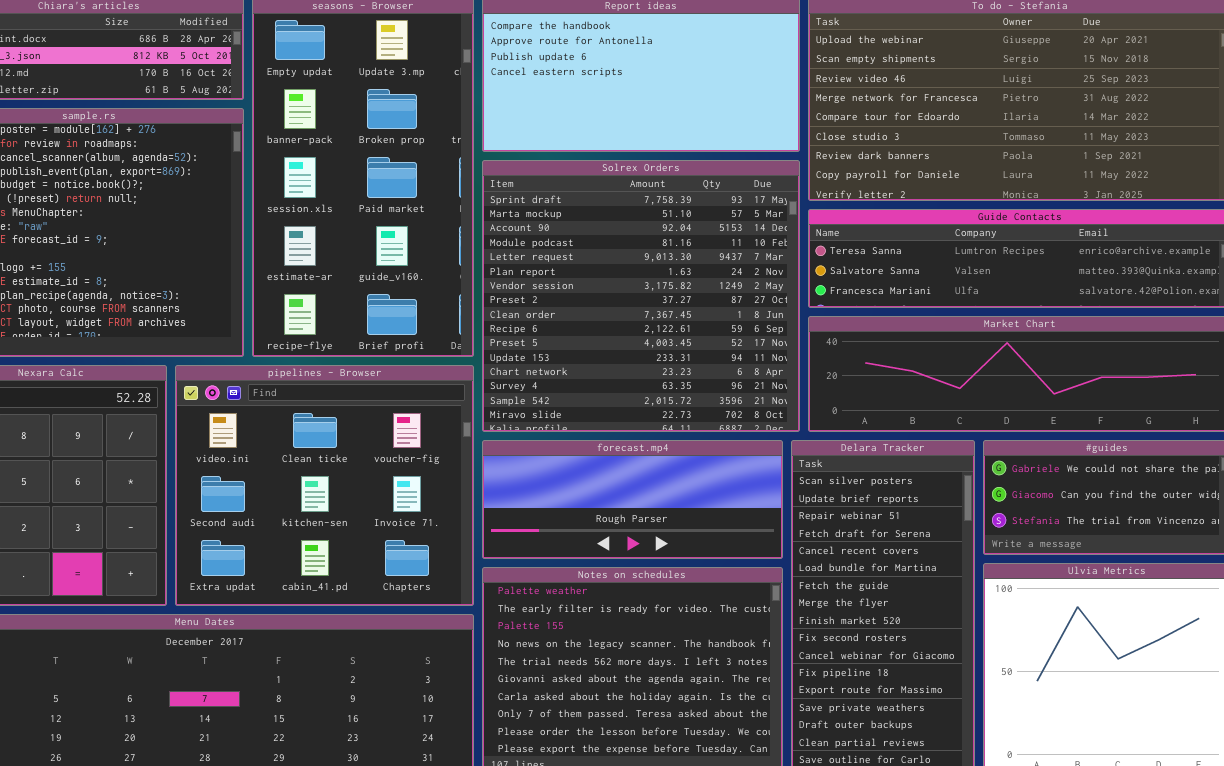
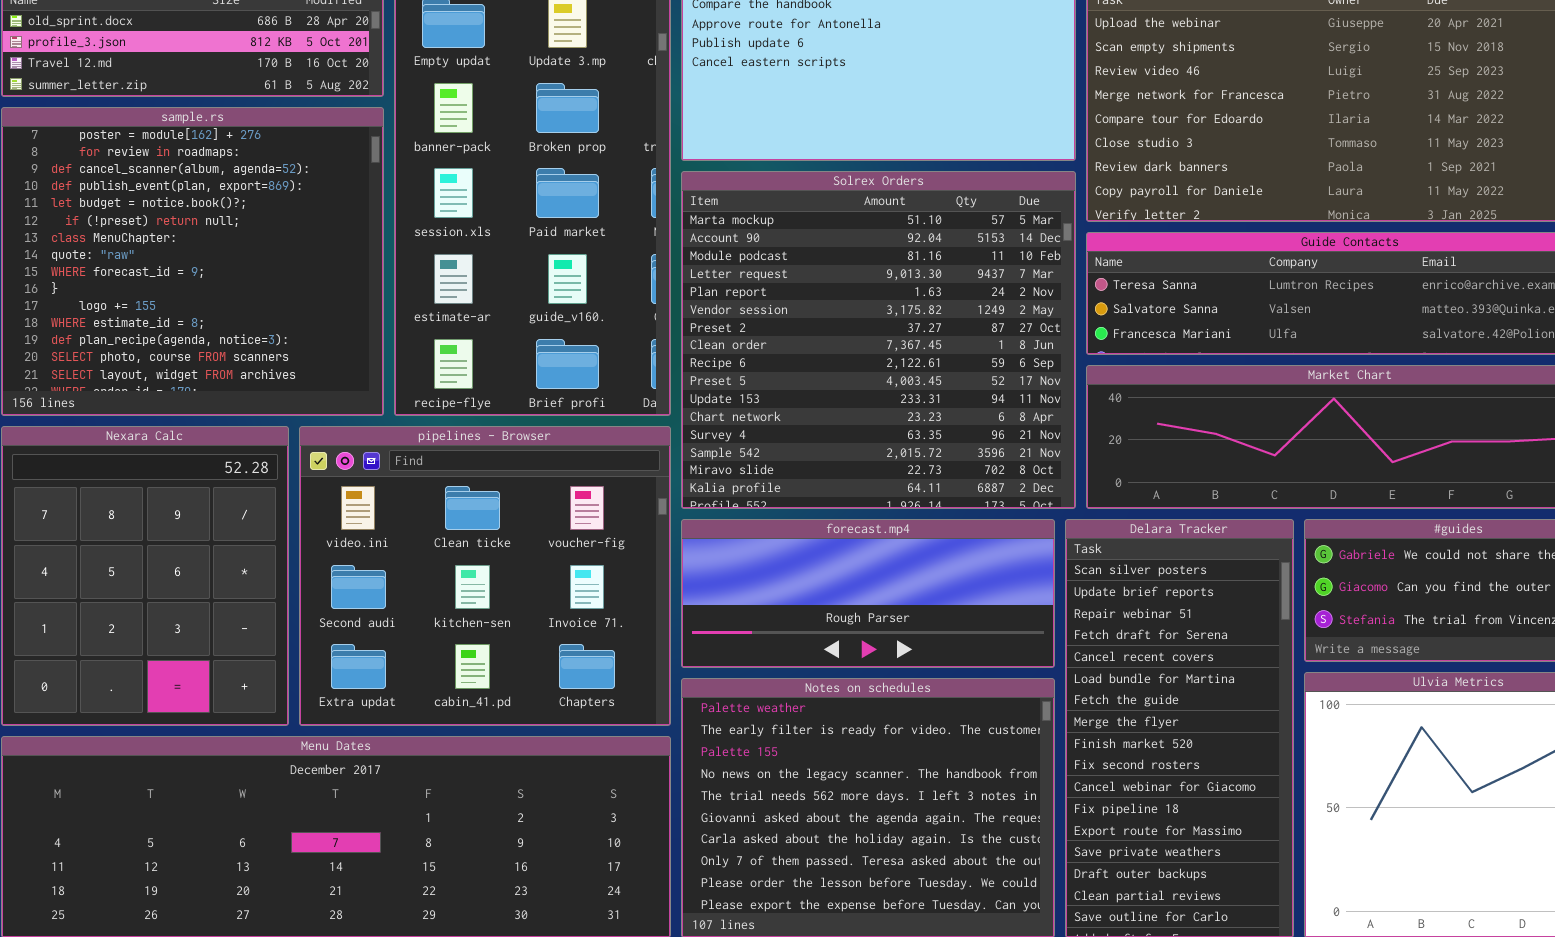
Solrex Orders: [482,160,800,432] -> [681,171,1076,509], scrolled down 1 row

